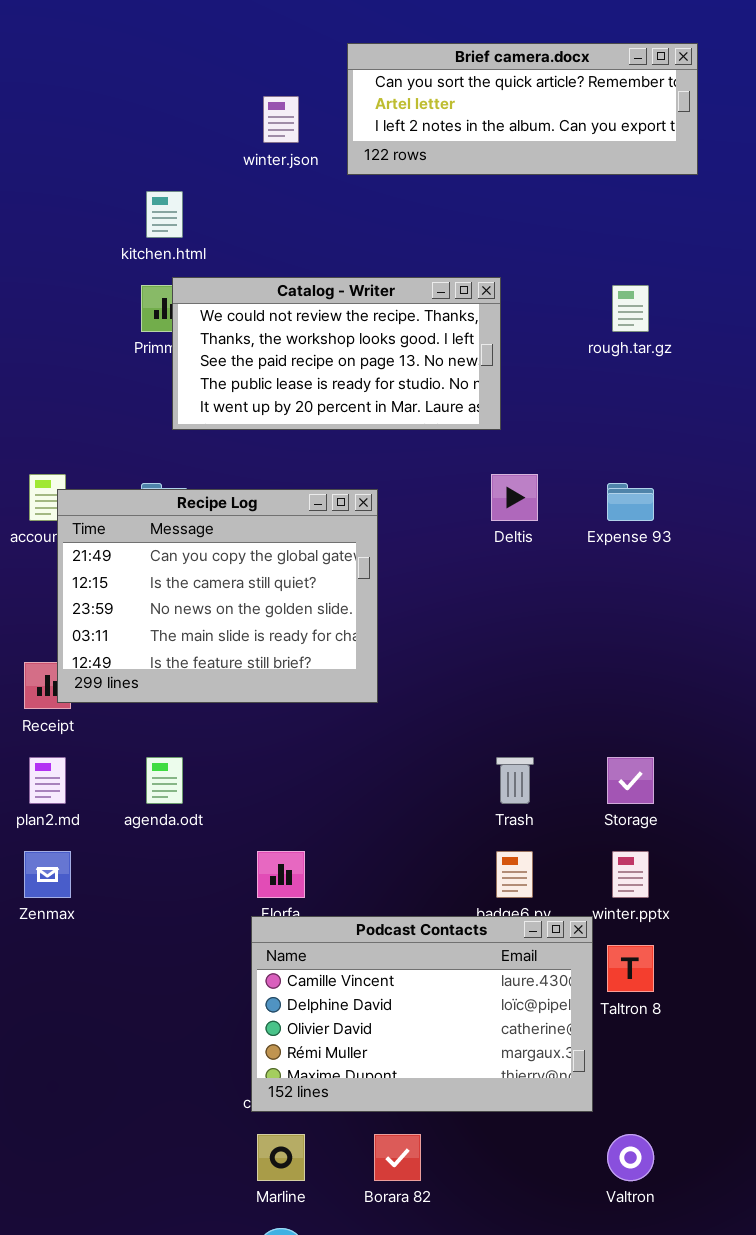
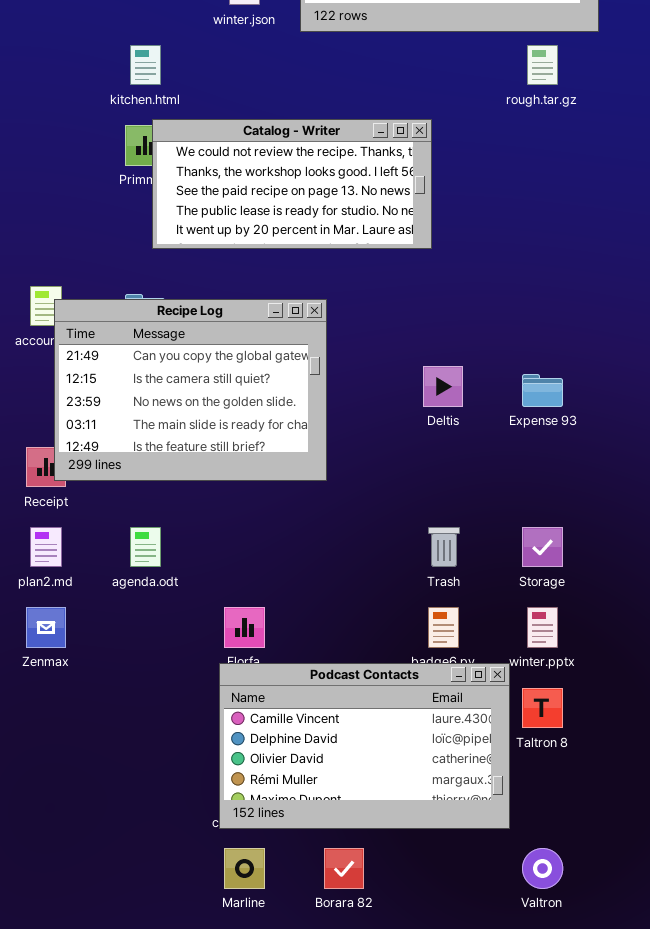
rough.tar.gz: [612,285,649,332] -> [527,45,558,85], moved
Deltis: [491,474,538,521] -> [423,366,463,407], moved
Expense 93: [607,483,654,521] -> [522,374,563,407], moved

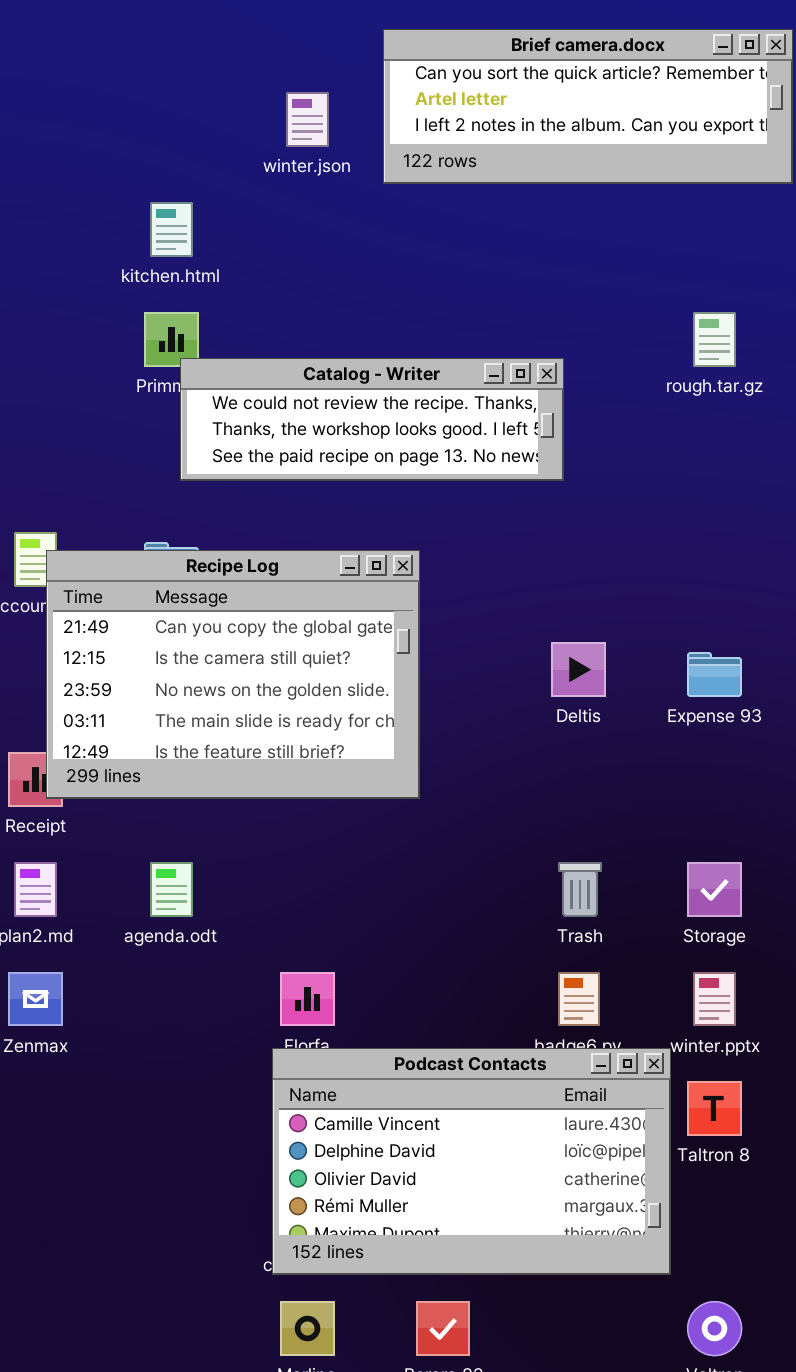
rough.tar.gz: [527,45,558,85] -> [693,312,736,367], moved
Catalog - Writer: [152,119,432,249] -> [180,358,564,481], resized

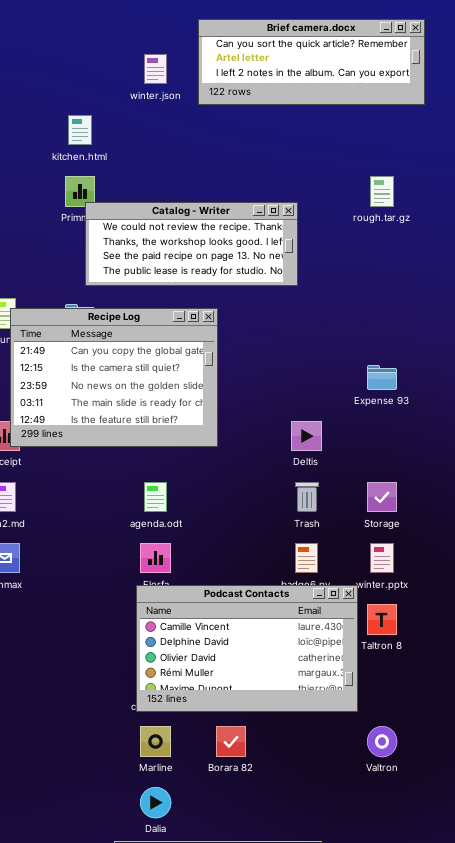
Catalog - Writer: [180,358,564,481] -> [85,202,298,286], resized
Deltis: [551,642,606,697] -> [291,421,322,451], moved
agenda.odt: [150,862,193,917] -> [144,482,167,512], moved

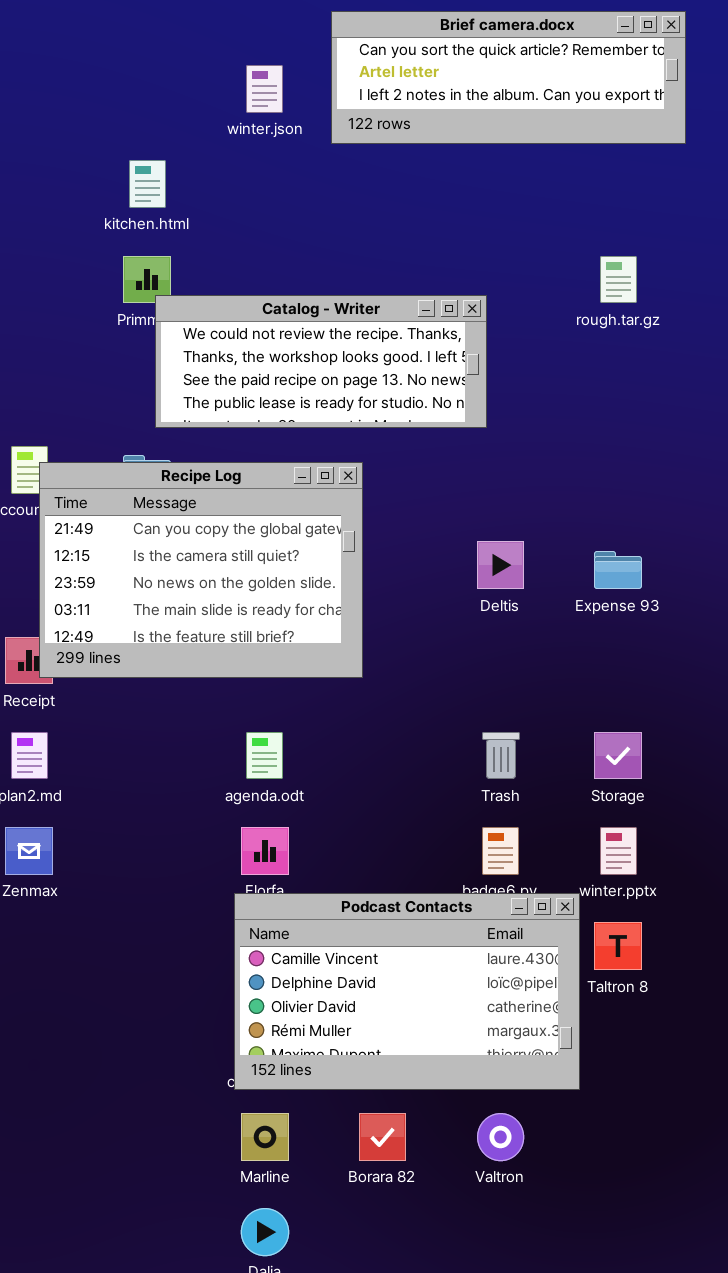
Deltis: [291,421,322,451] -> [477,541,524,589], moved
Valtron: [367,726,397,757] -> [477,1113,524,1161], moved

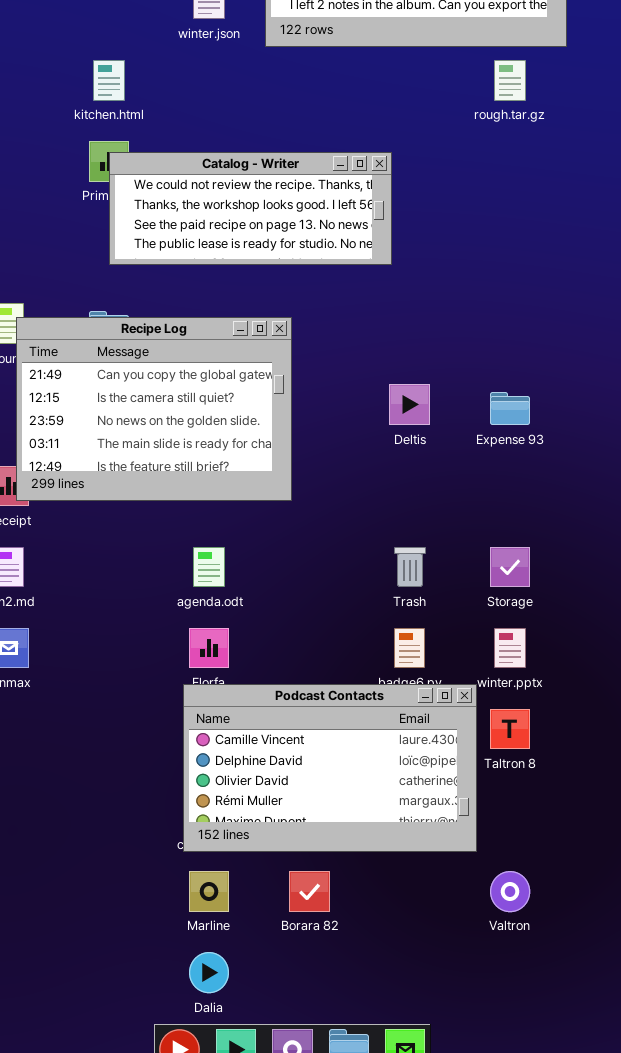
rough.tar.gz: [600,256,637,303] -> [494,60,526,101], moved
Catalog - Writer: [155,295,487,428] -> [109,152,392,265], moved
Valtron: [477,1113,524,1161] -> [490,871,530,912], moved

